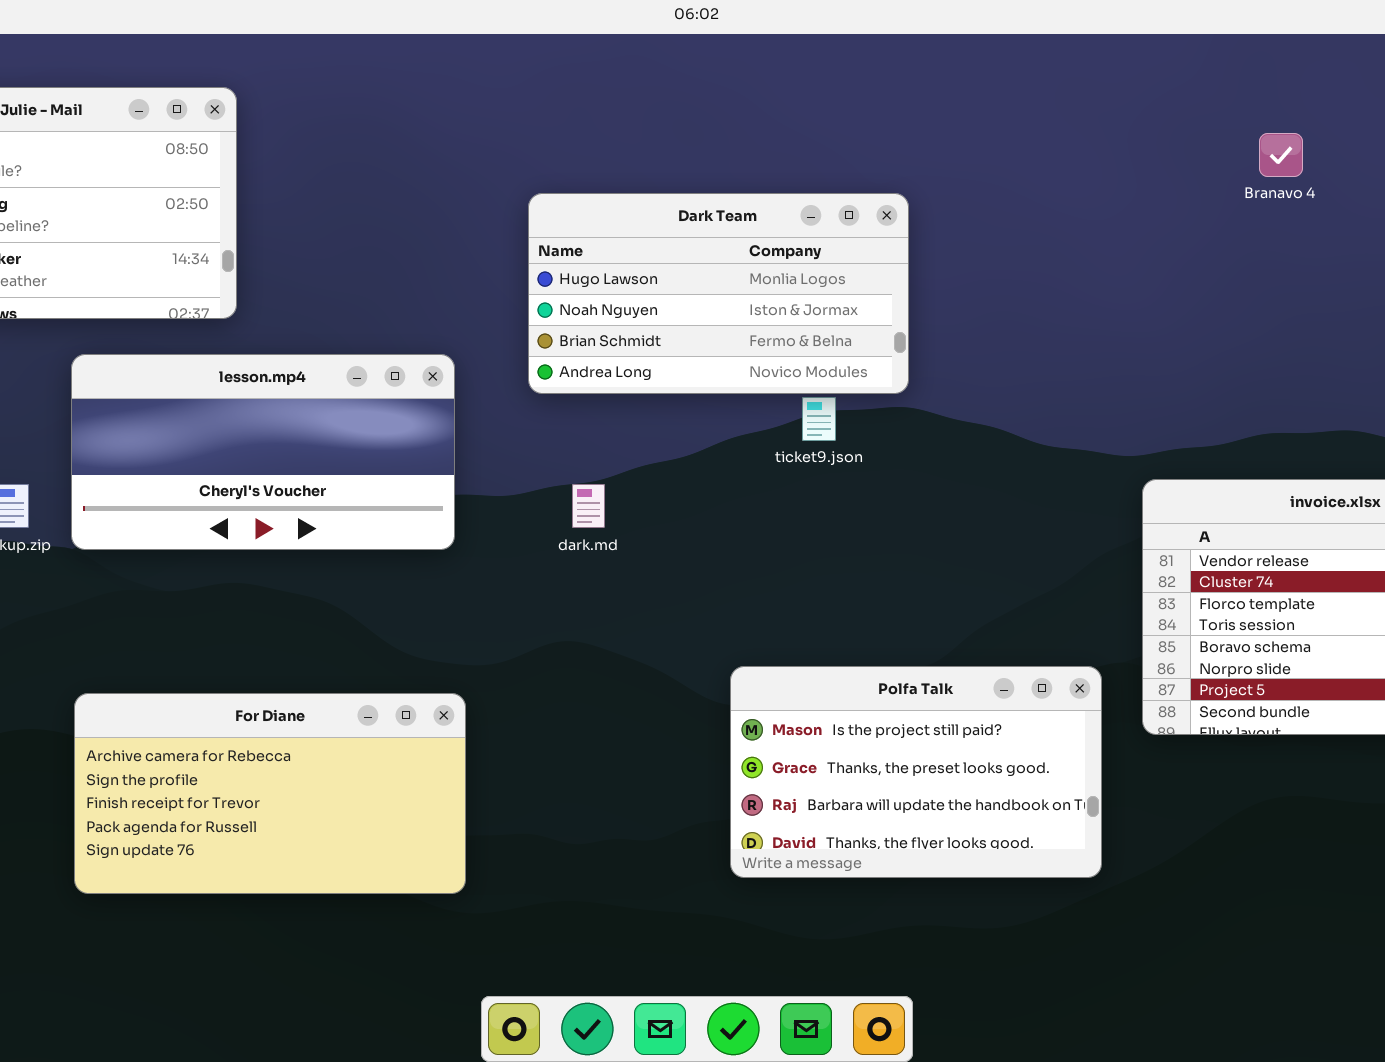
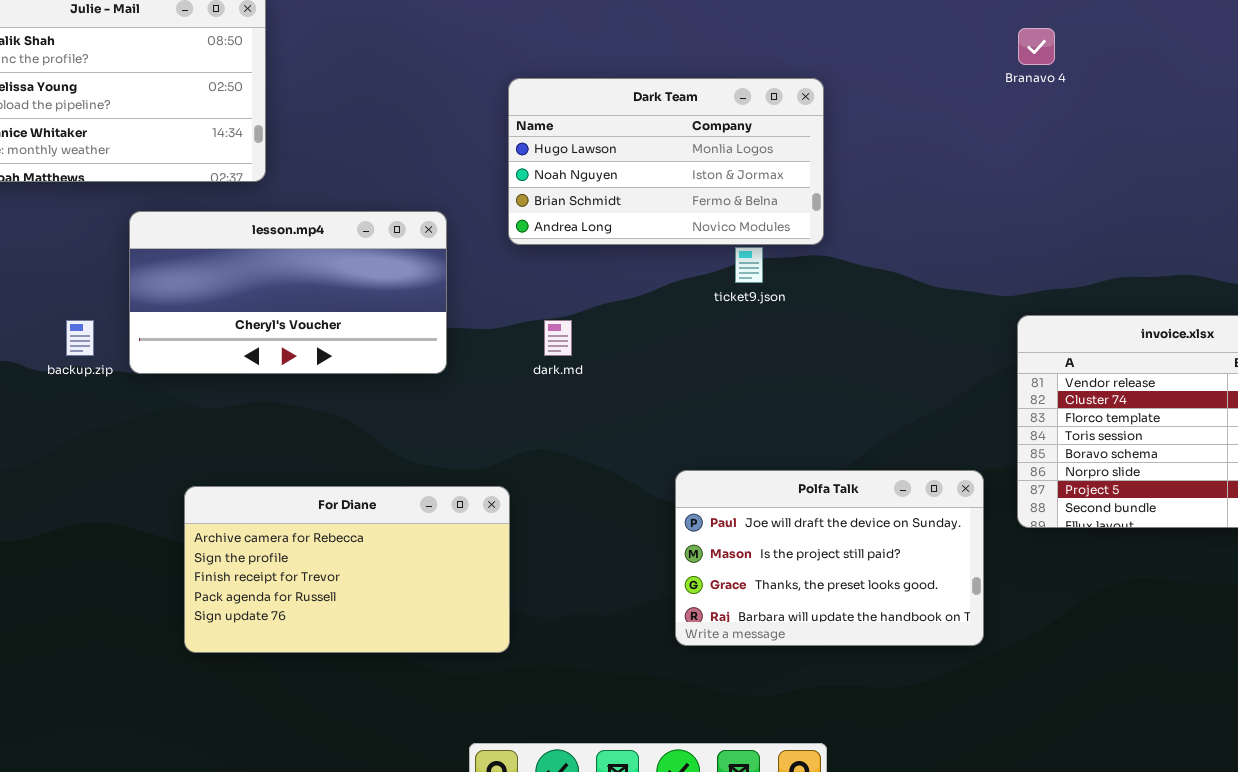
Branavo 4: [1259,133,1303,177] -> [1018,28,1055,65], moved
Polfa Talk: [730,666,1102,878] -> [675,470,984,646], scrolled up 1 row
For Diane: [74,693,466,894] -> [184,486,510,653], moved

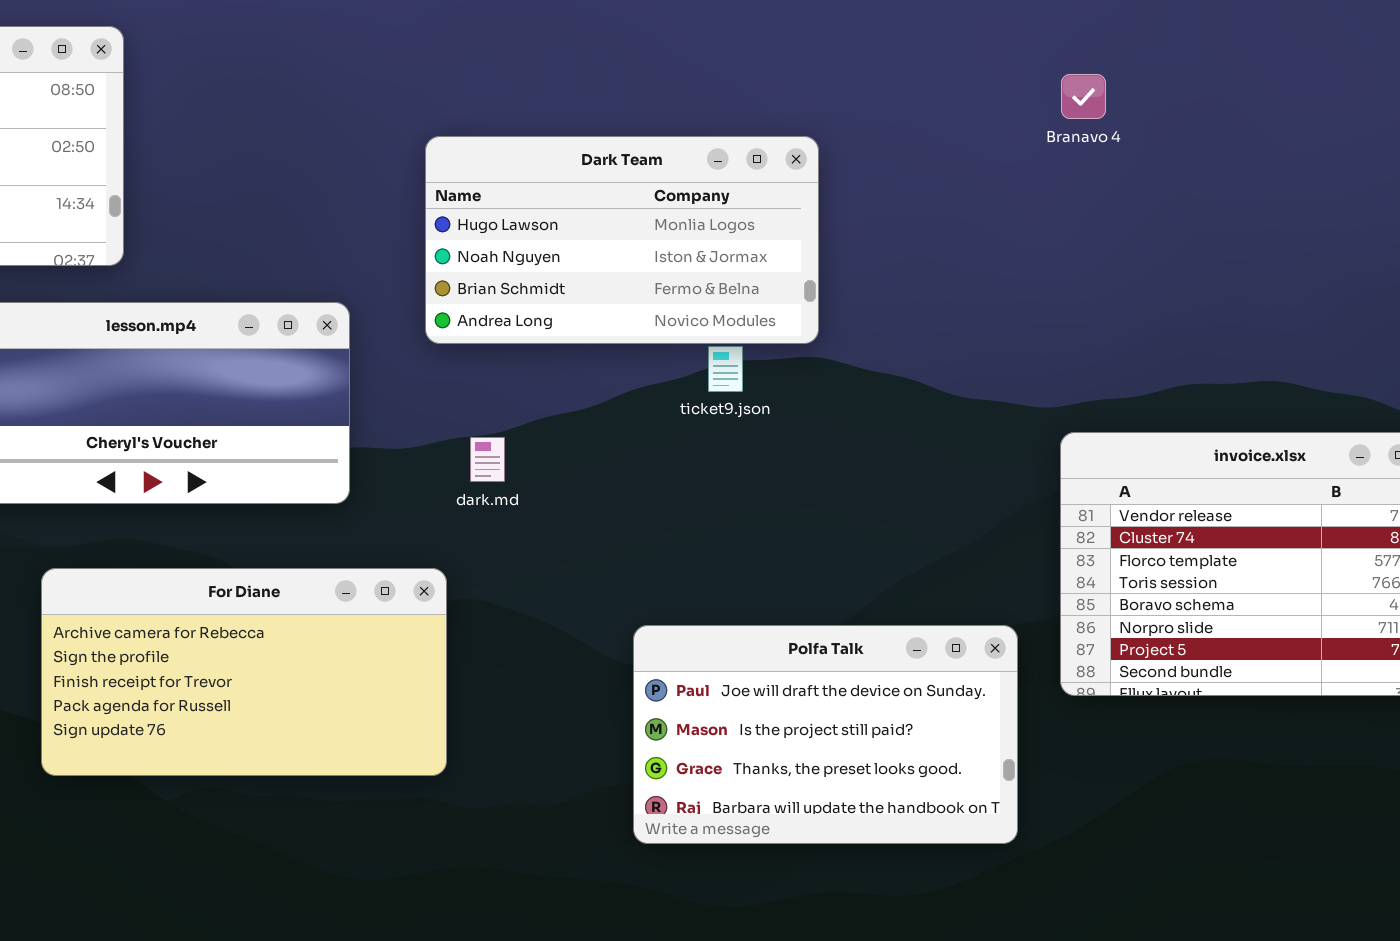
For Diane: [184,486,510,653] -> [41,568,447,776], moved

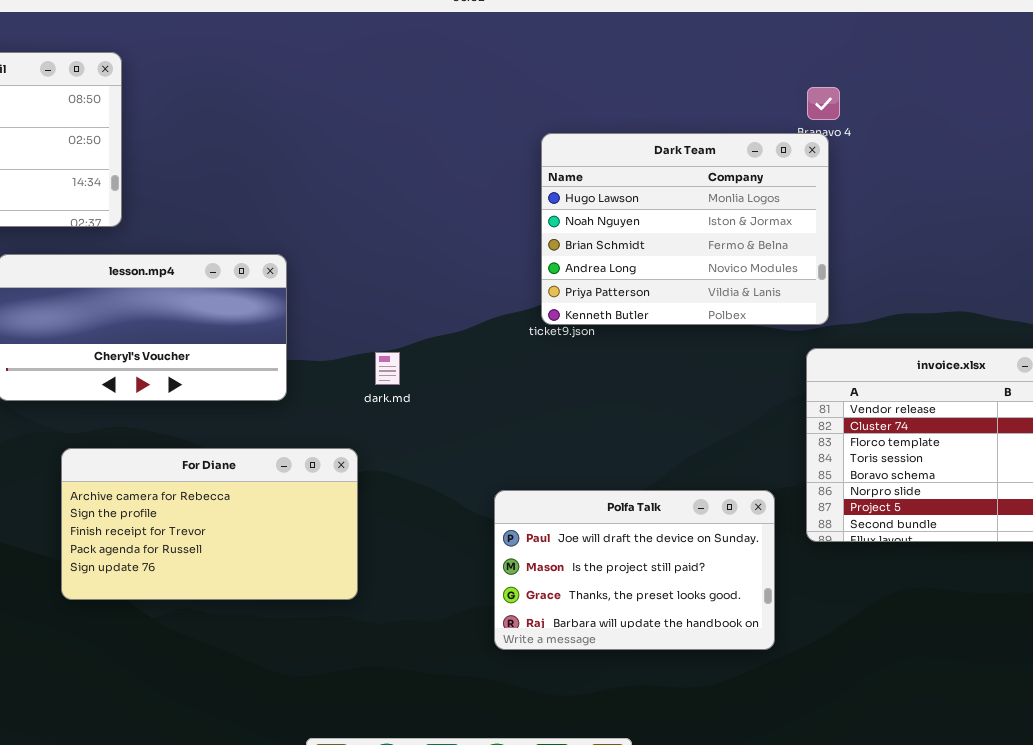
Dark Team: [425,136,819,344] -> [541,133,829,325], moved, resized

